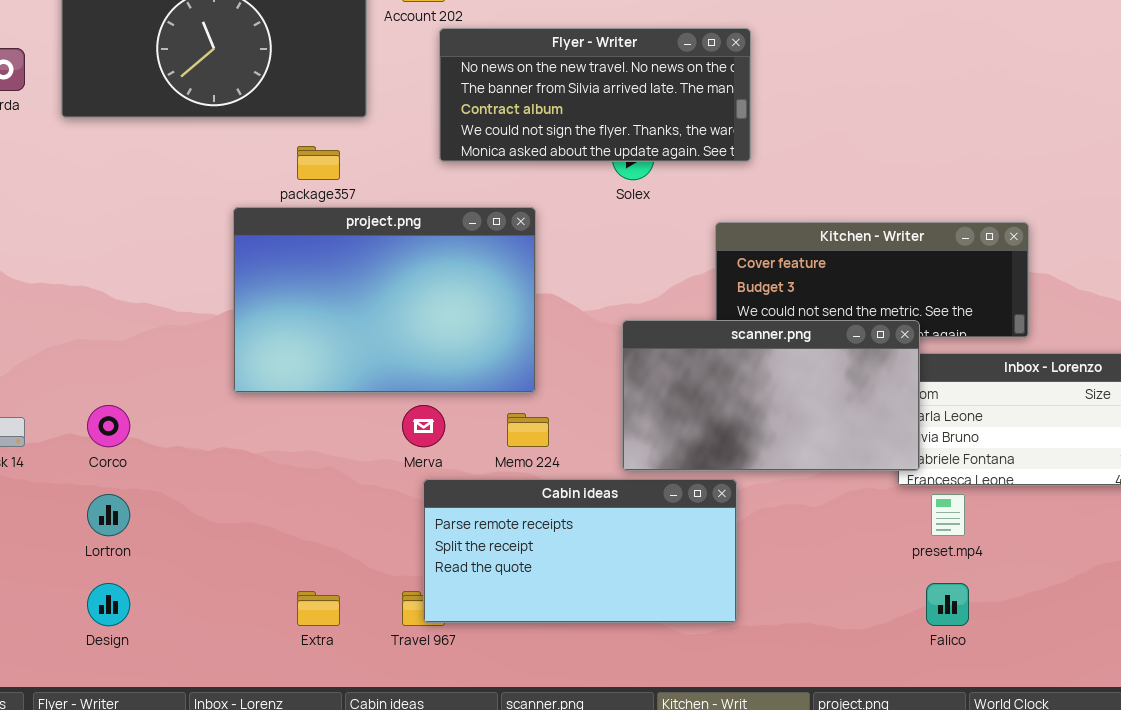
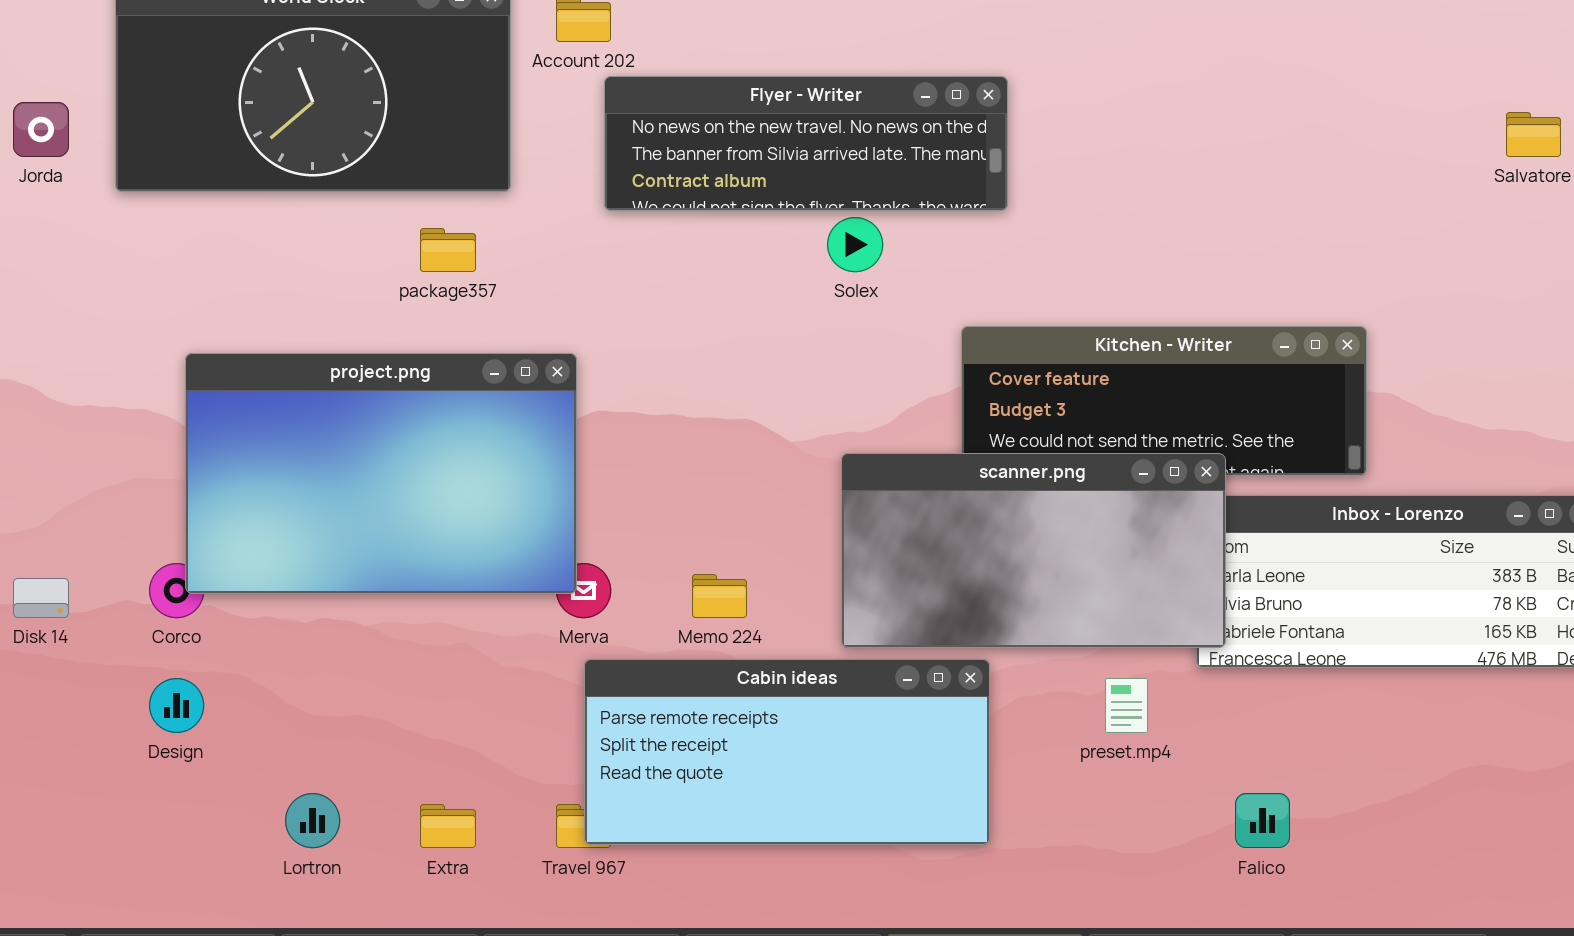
Flyer - Writer: [439,28,751,162] -> [604,76,1008,211], resized
project.png: [233,207,536,393] -> [185,353,577,594], moved
Lortron: [87,494,130,536] -> [285,793,340,848], moved
preset.mp4: [931,494,965,536] -> [1105,678,1148,733], moved
Design: [87,583,130,626] -> [149,678,204,733], moved

